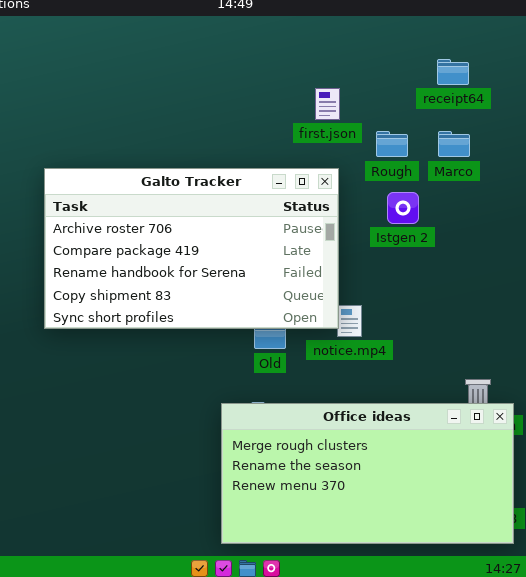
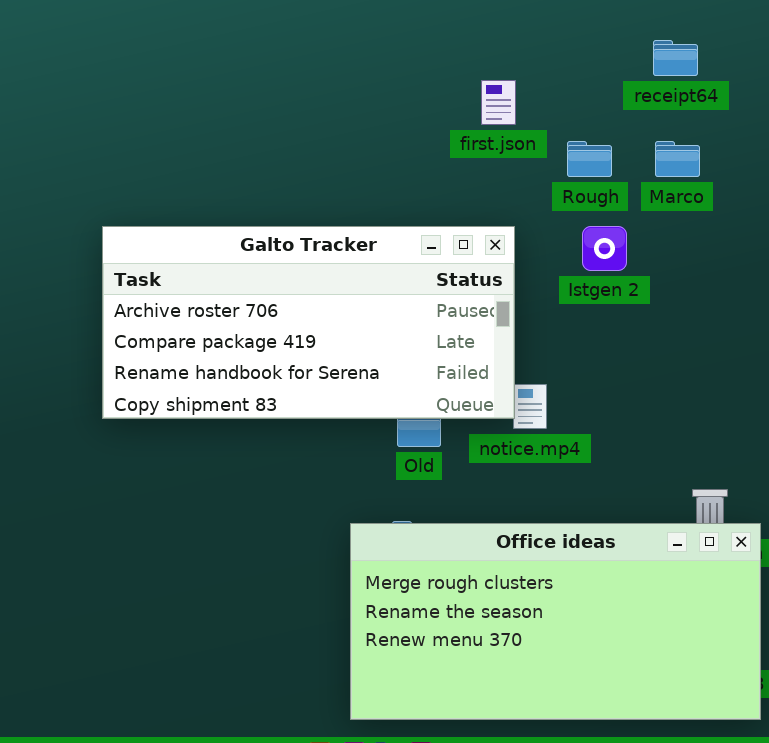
Galto Tracker: [44,168,339,329] -> [102,226,515,419], resized

